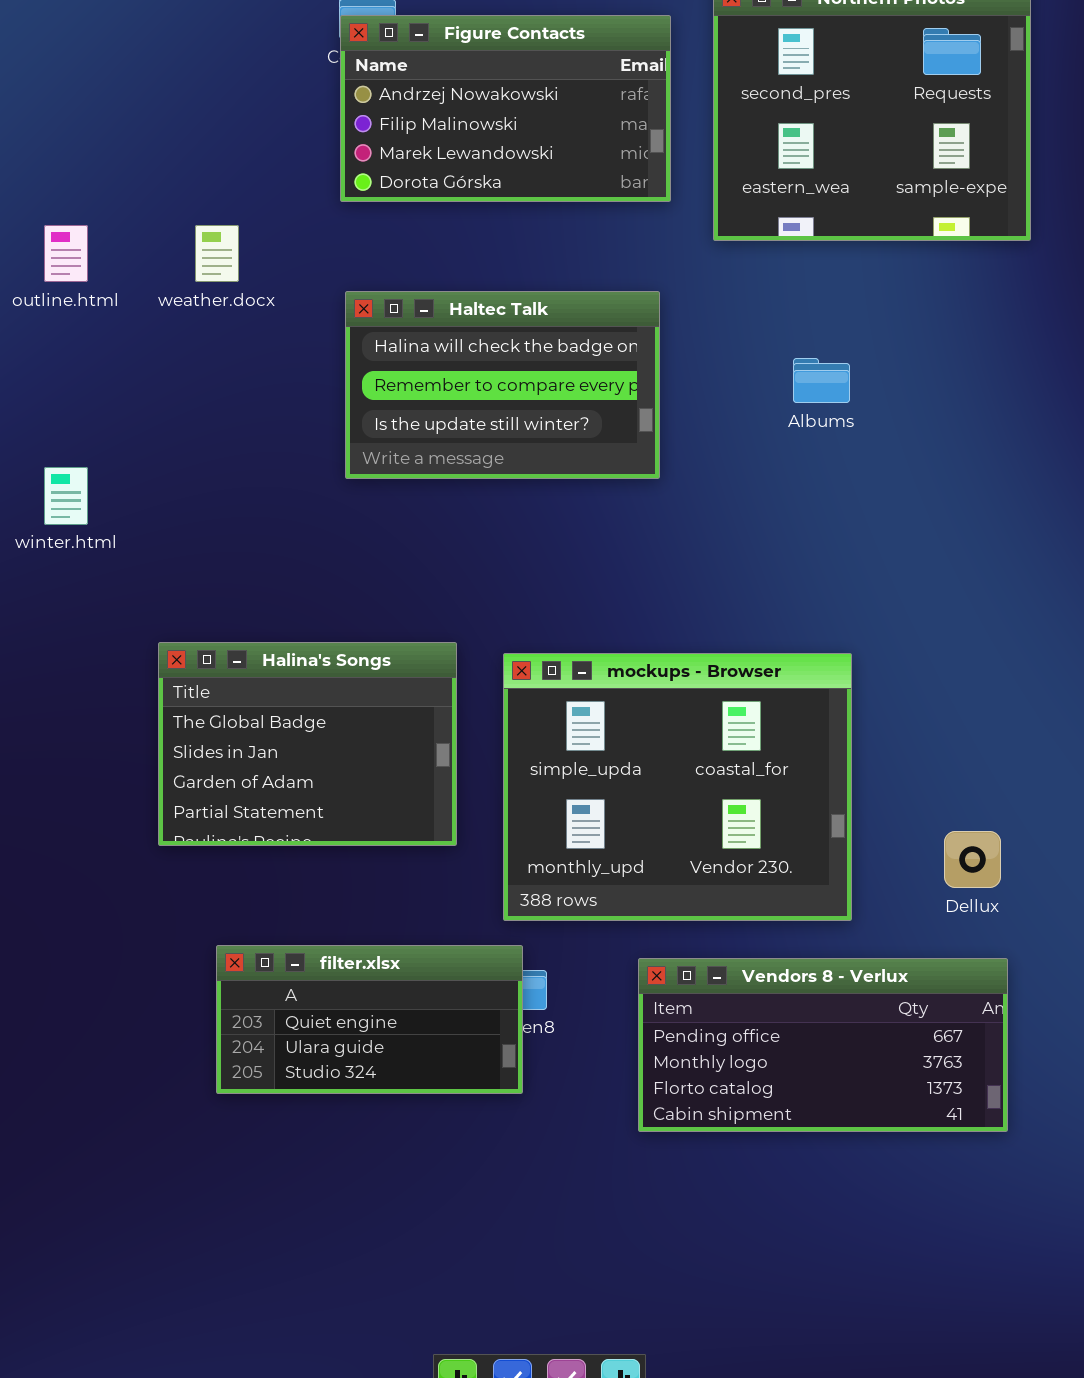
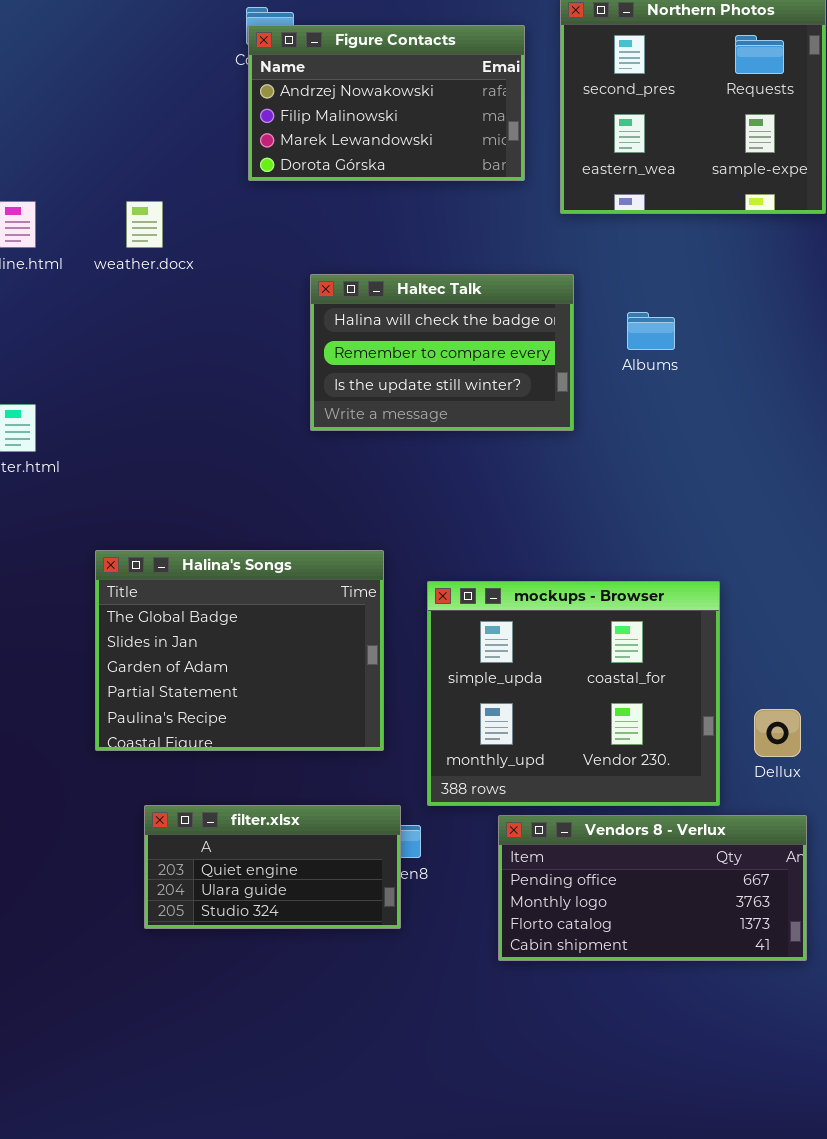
Haltec Talk: [345,291,660,479] -> [310,274,574,431], moved
Halina's Songs: [158,642,457,846] -> [95,550,384,751], resized
mockups - Browser: [503,653,852,921] -> [427,581,720,806], moved

